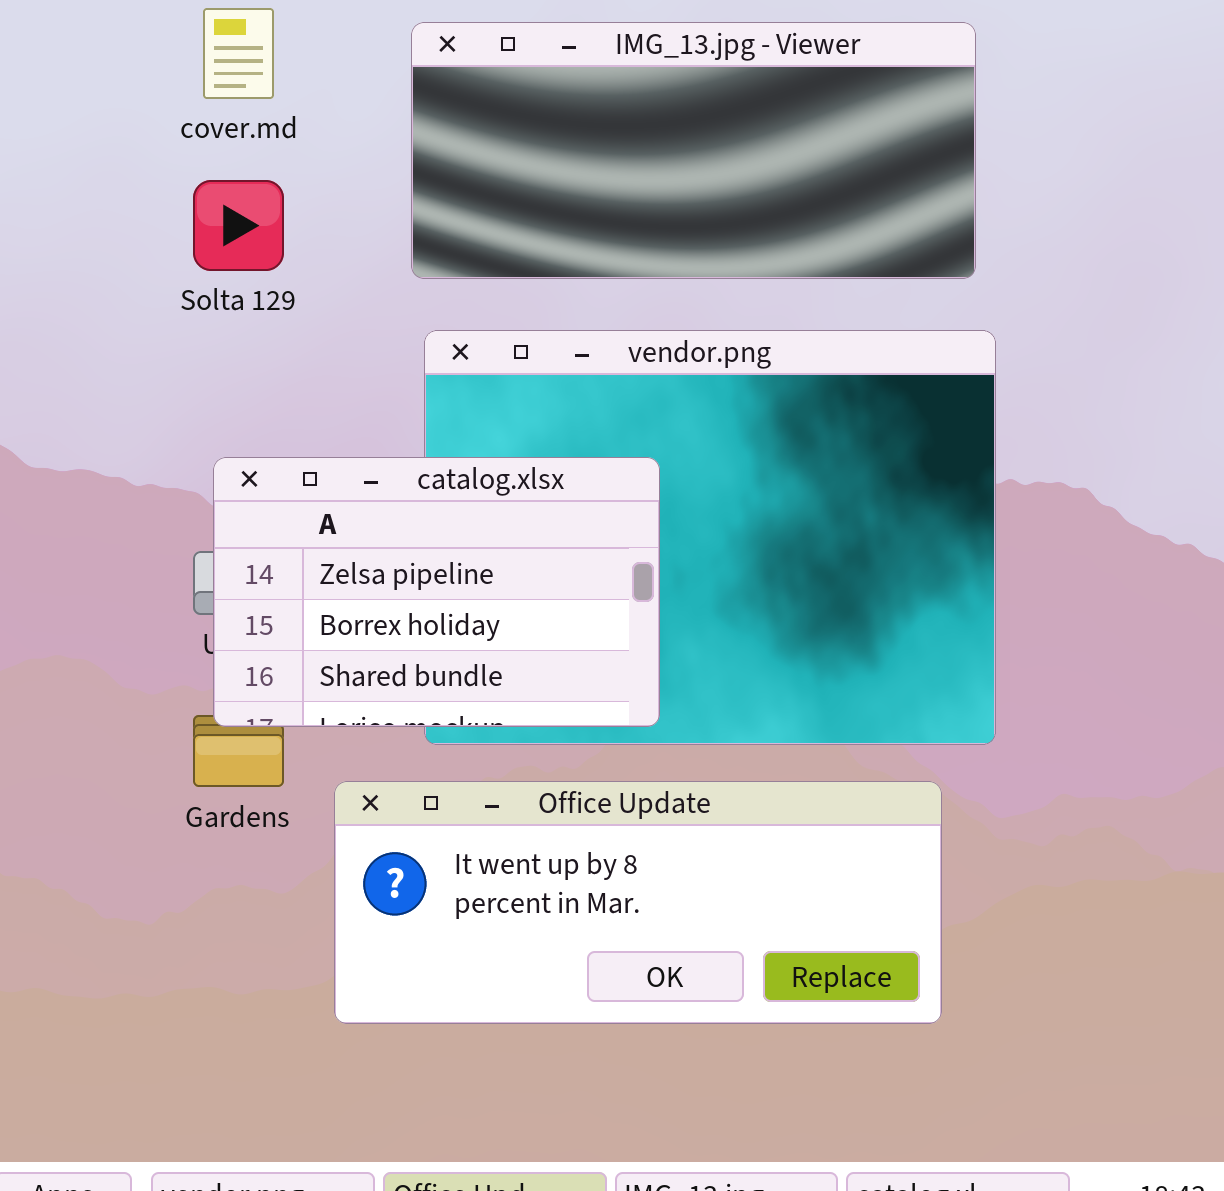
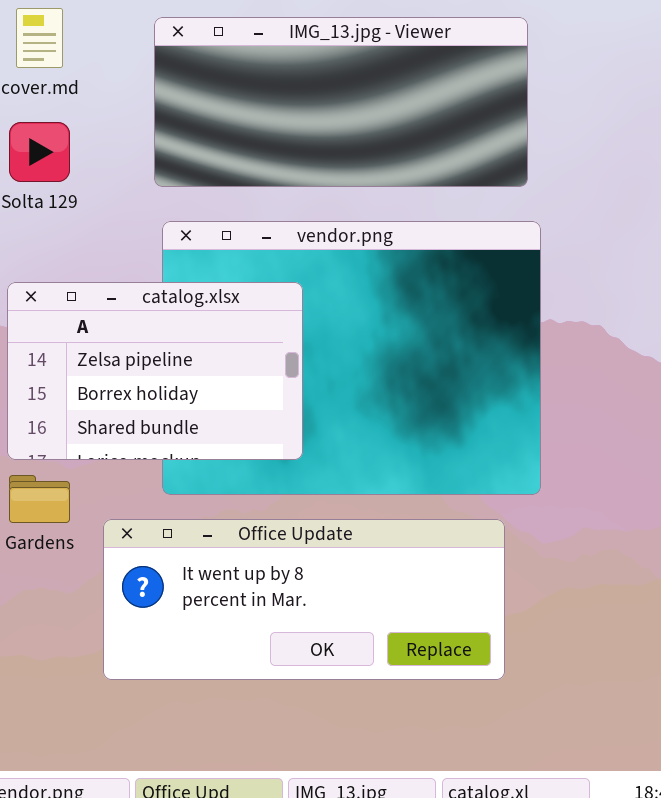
catalog.xlsx: [213,457,660,727] -> [7,282,303,460], moved

